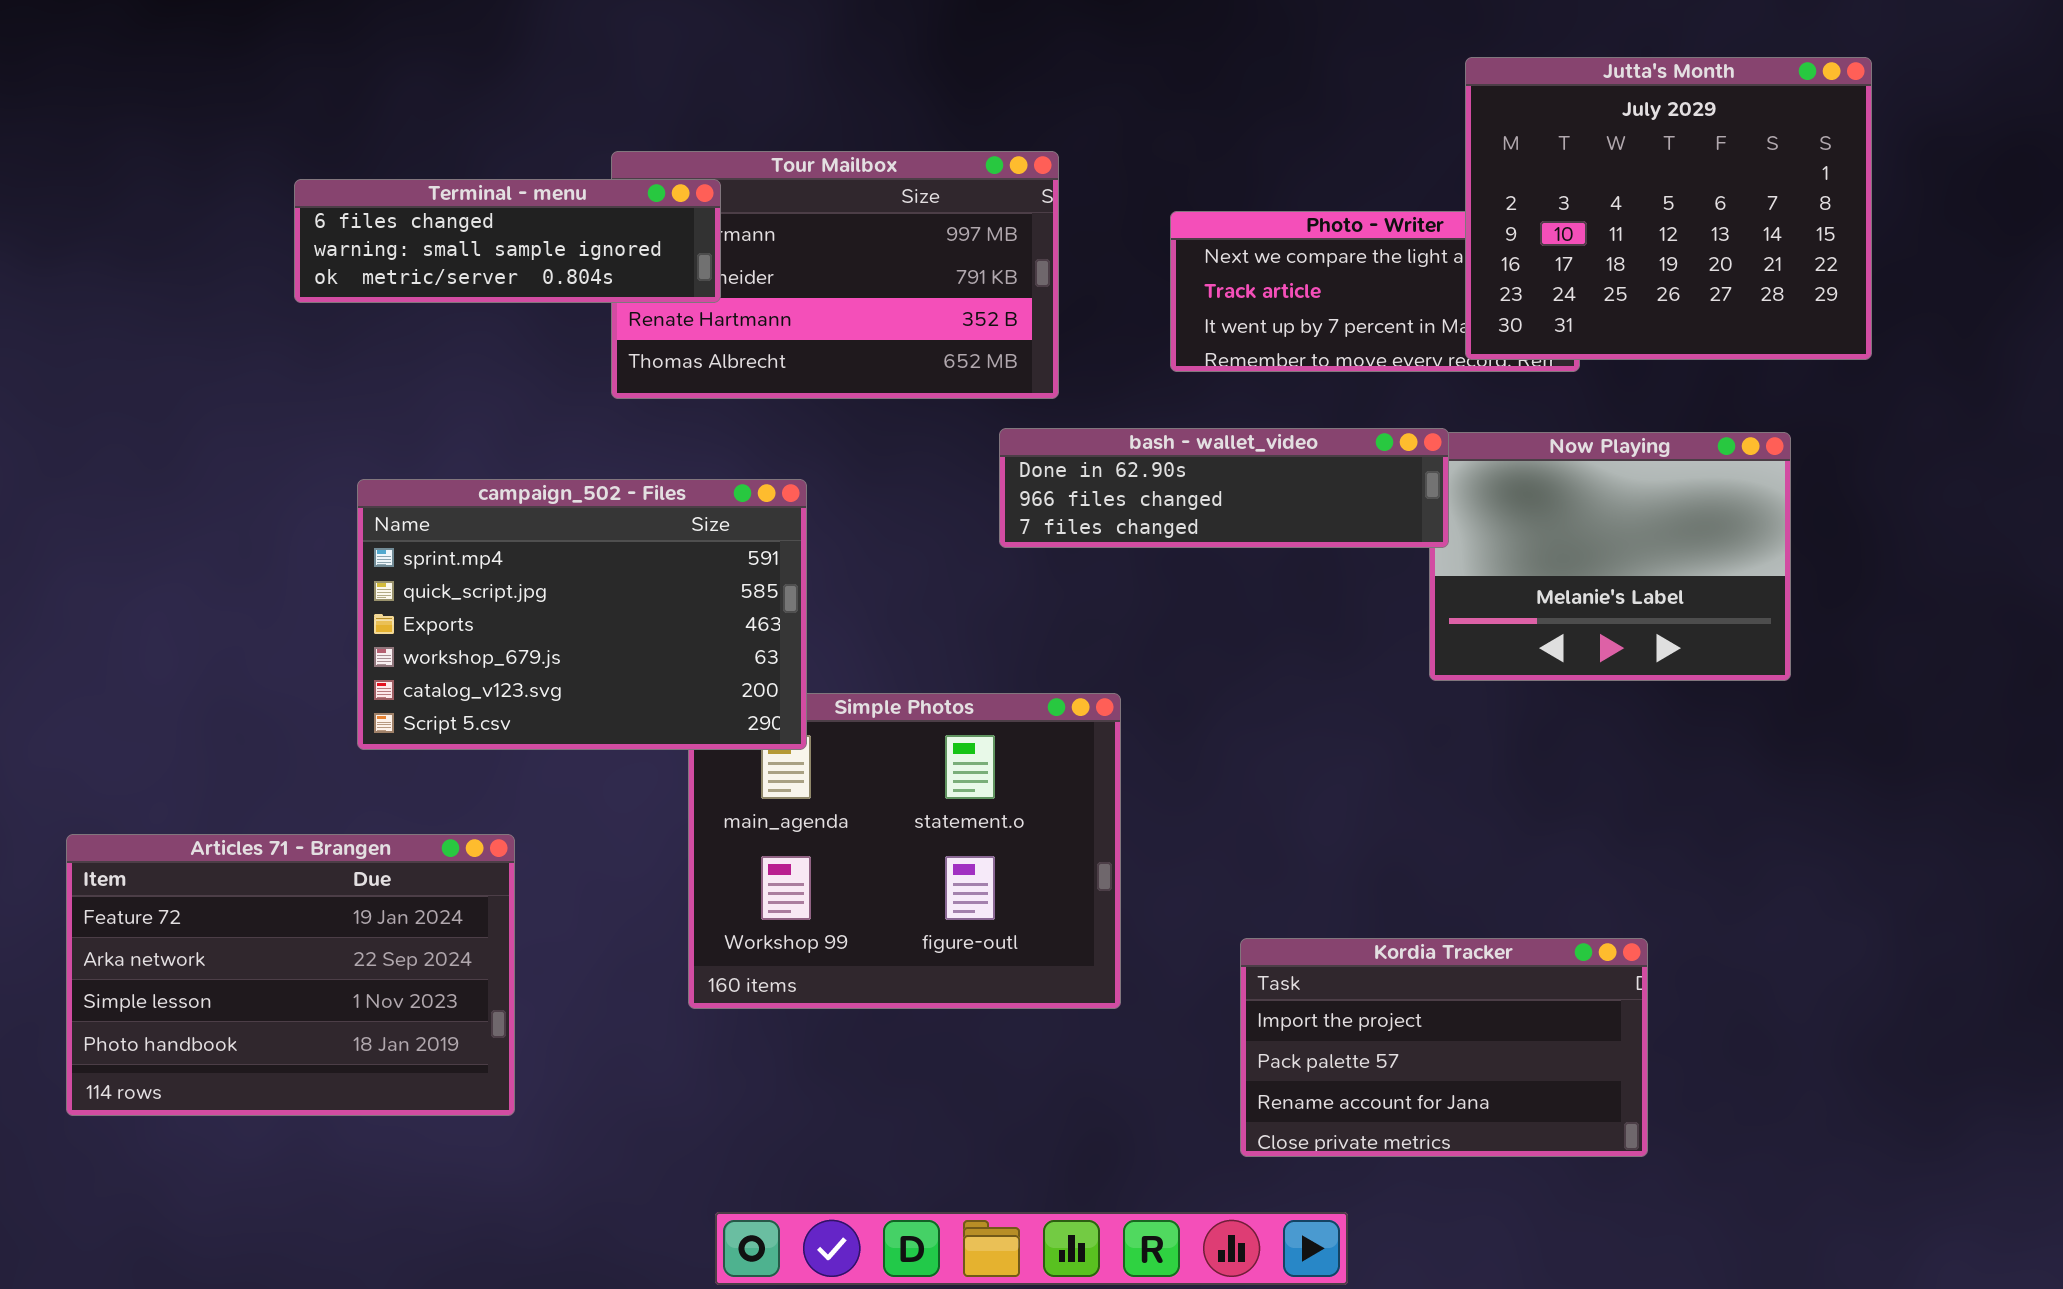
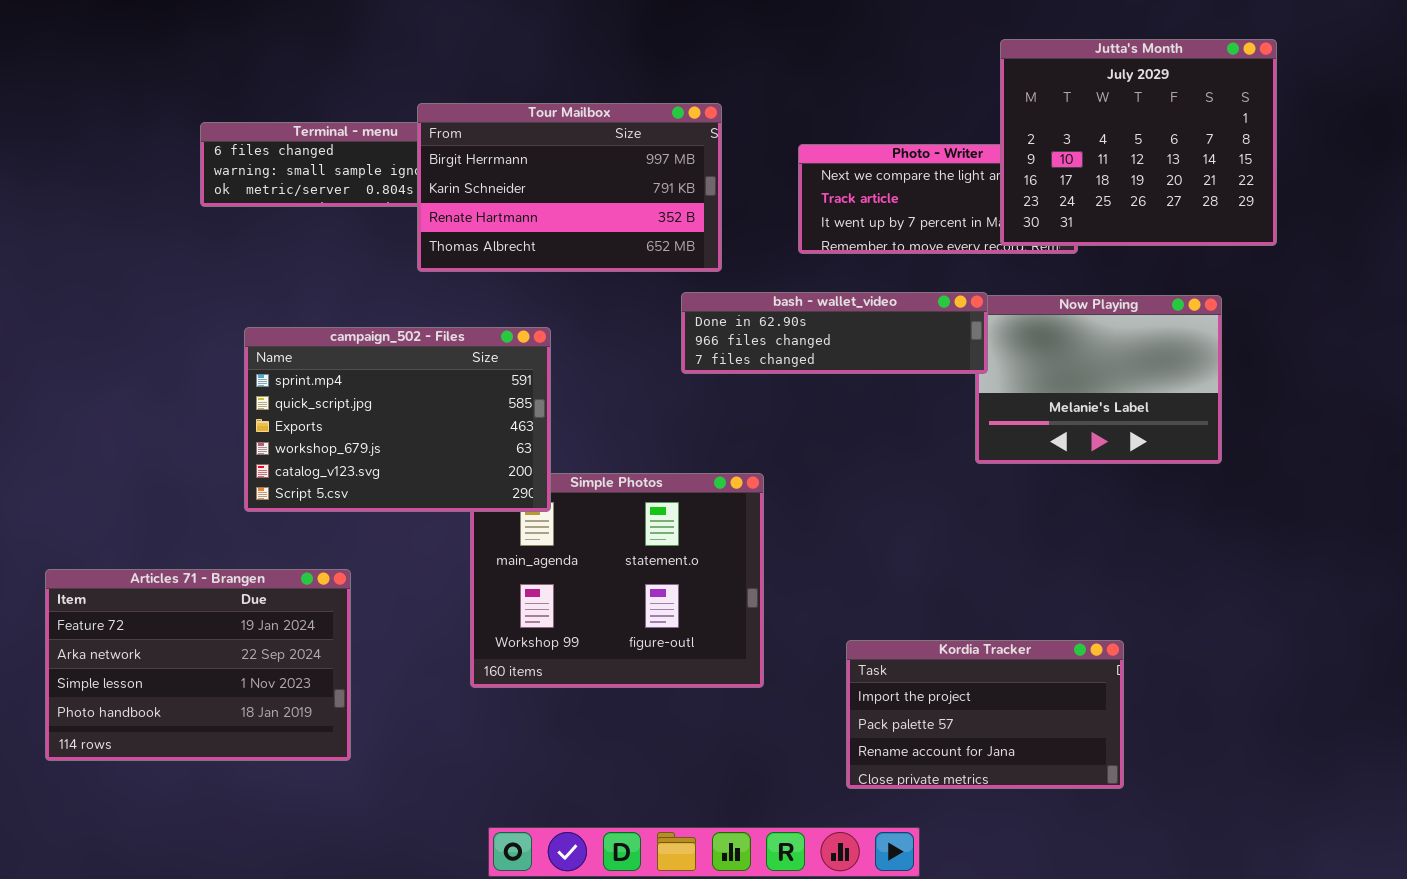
Tour Mailbox: [611,151,1059,399] -> [417,103,722,272], raised

